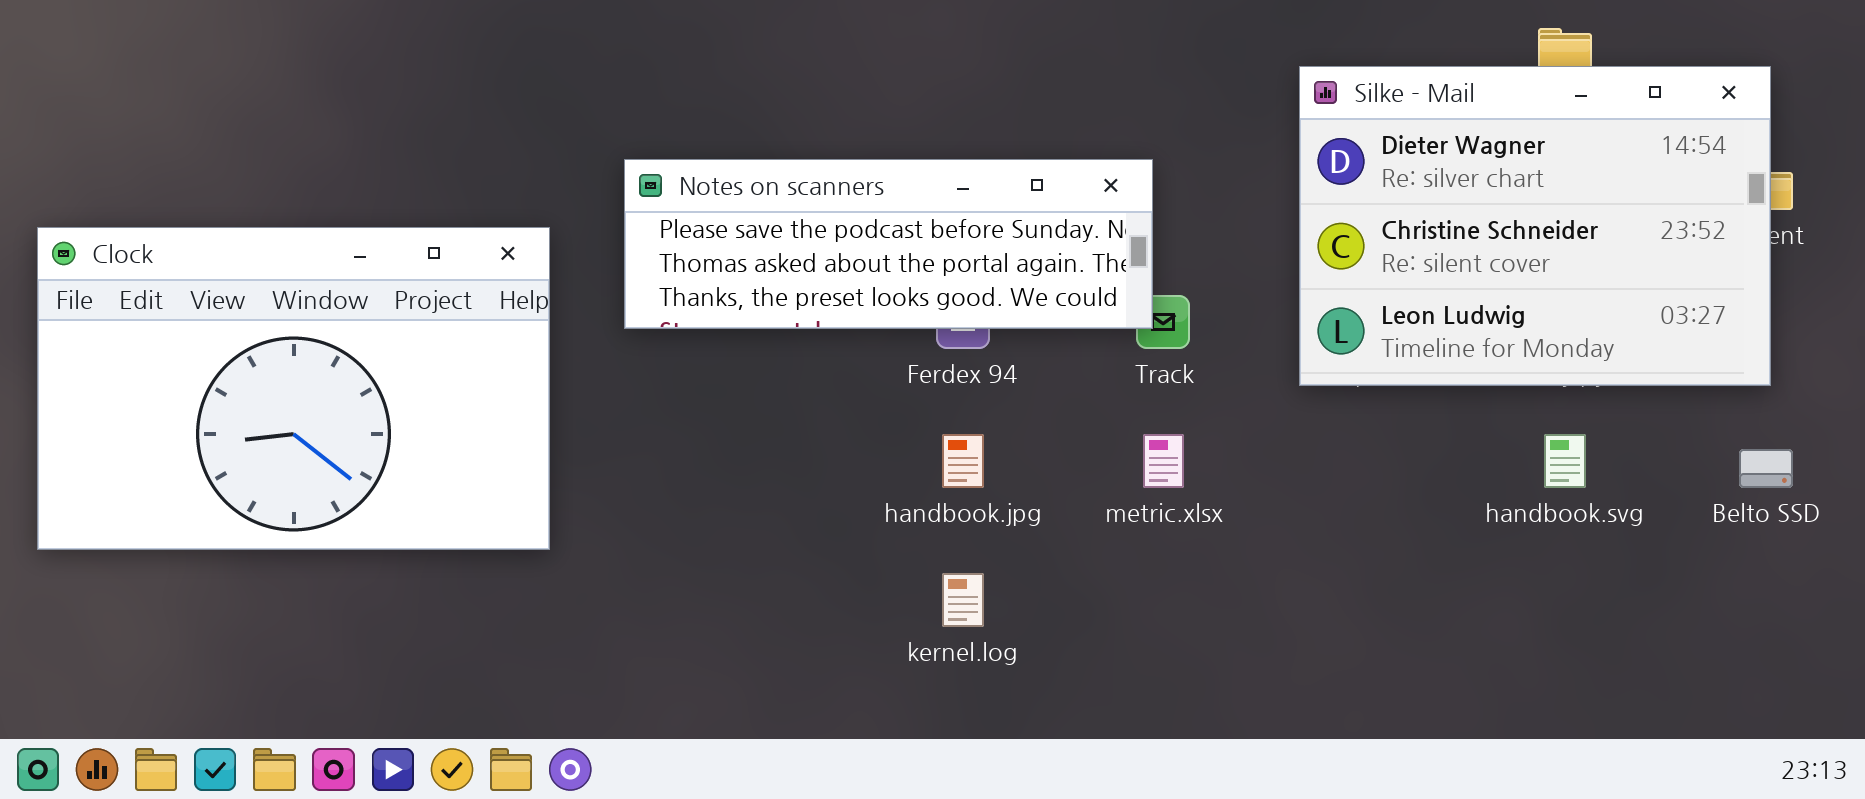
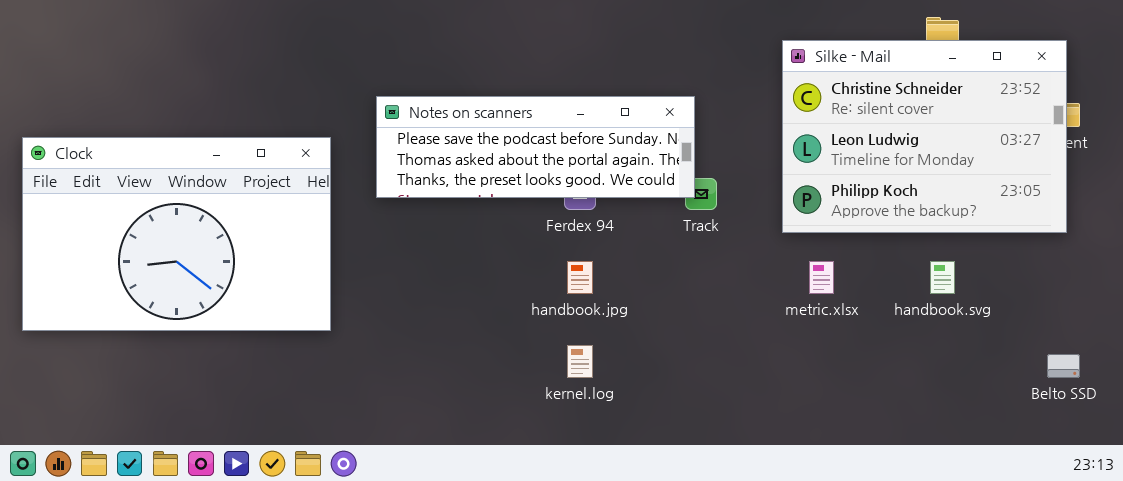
Silke - Mail: [1299,66,1771,386] -> [782,40,1067,233], scrolled down 1 row
metric.xlsx: [1143,434,1184,488] -> [809,261,834,294], moved
Belto SSD: [1739,449,1793,488] -> [1047,354,1080,378], moved

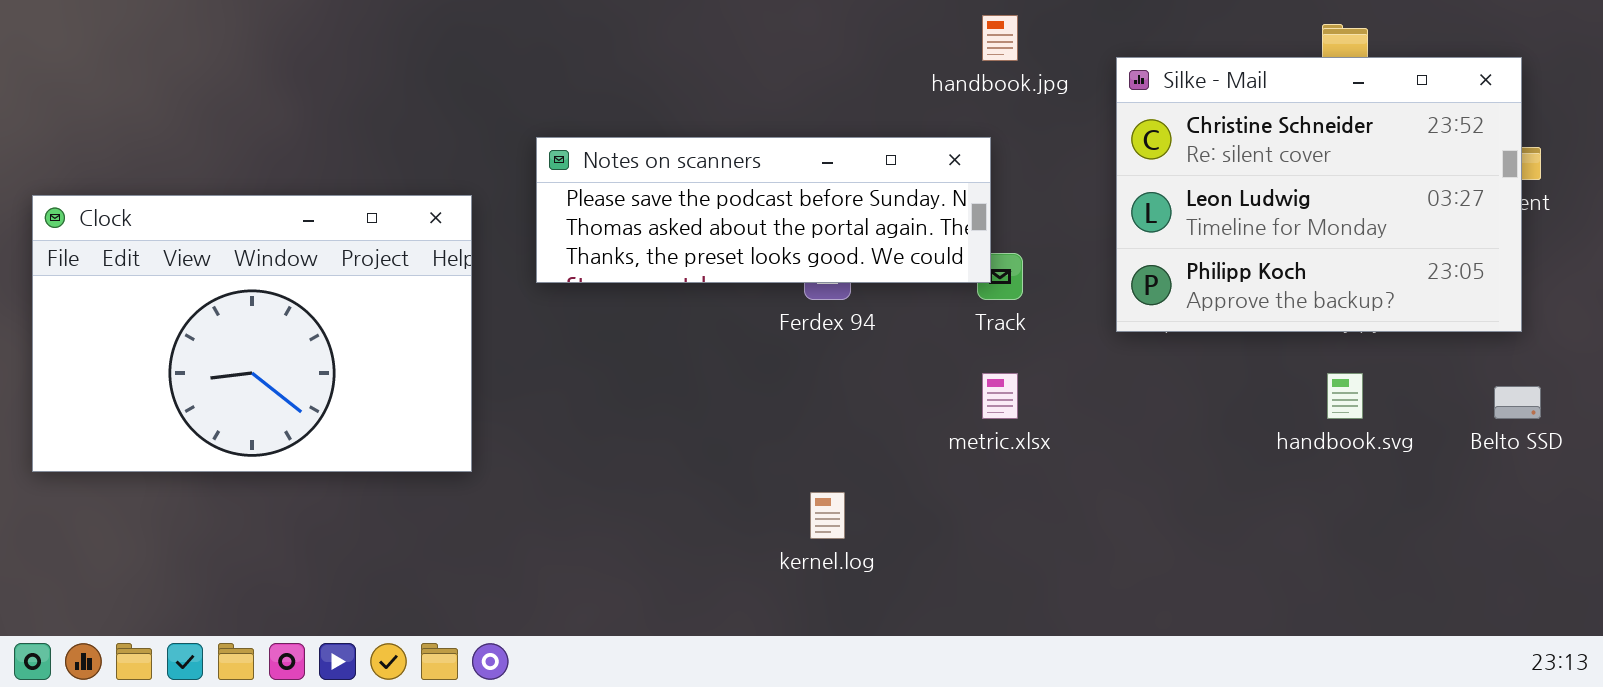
handbook.jpg: [567,261,593,294] -> [982,15,1018,61], moved
metric.xlsx: [809,261,834,294] -> [982,373,1018,419], moved
Belto SSD: [1047,354,1080,378] -> [1494,386,1541,419], moved

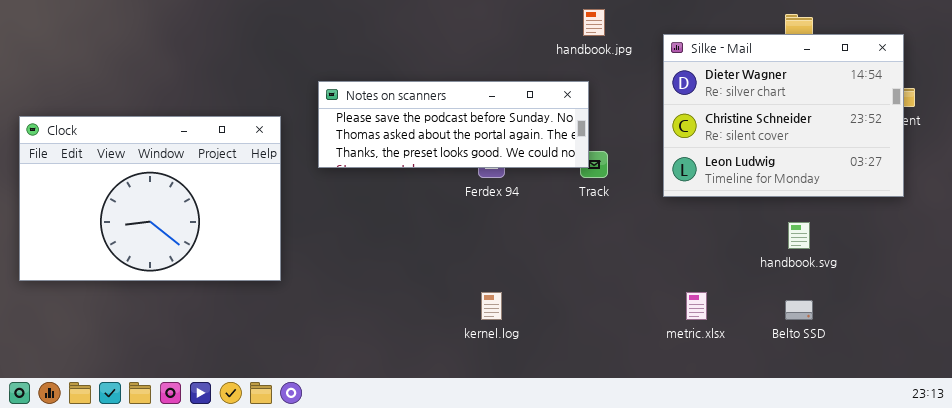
Silke - Mail: [1116,57,1522,332] -> [663,34,904,197], scrolled up 1 row
metric.xlsx: [982,373,1018,419] -> [686,292,707,320], moved
Belto SSD: [1494,386,1541,419] -> [785,300,813,320], moved

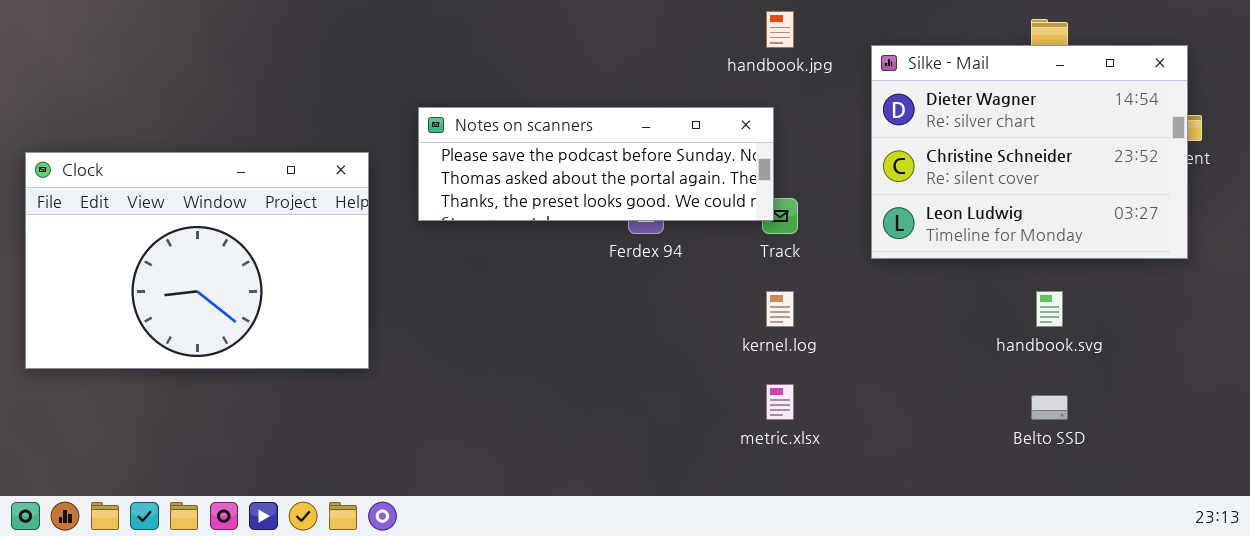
kernel.log: [481,292,502,320] -> [766,291,794,327], moved
metric.xlsx: [686,292,707,320] -> [766,384,794,420], moved

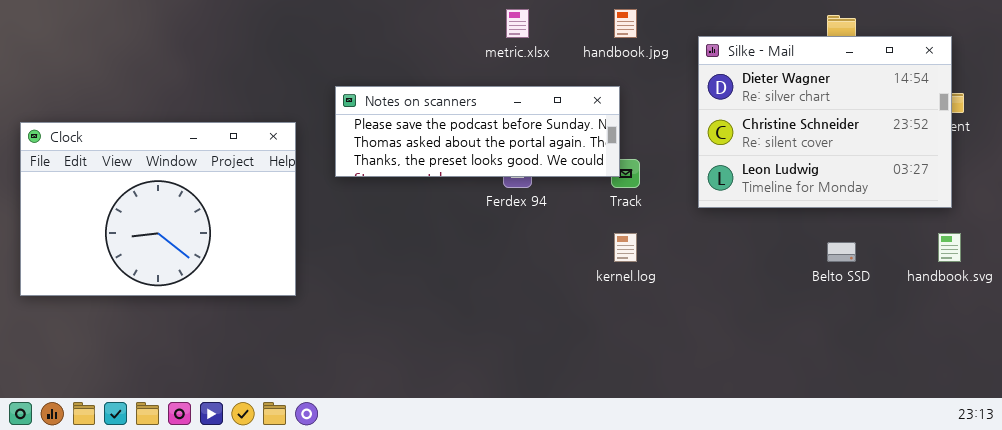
handbook.svg: [1036,291,1063,327] -> [938,233,961,262], moved
metric.xlsx: [766,384,794,420] -> [506,9,529,38], moved
Belto SSD: [1031,395,1068,420] -> [827,242,856,262], moved

